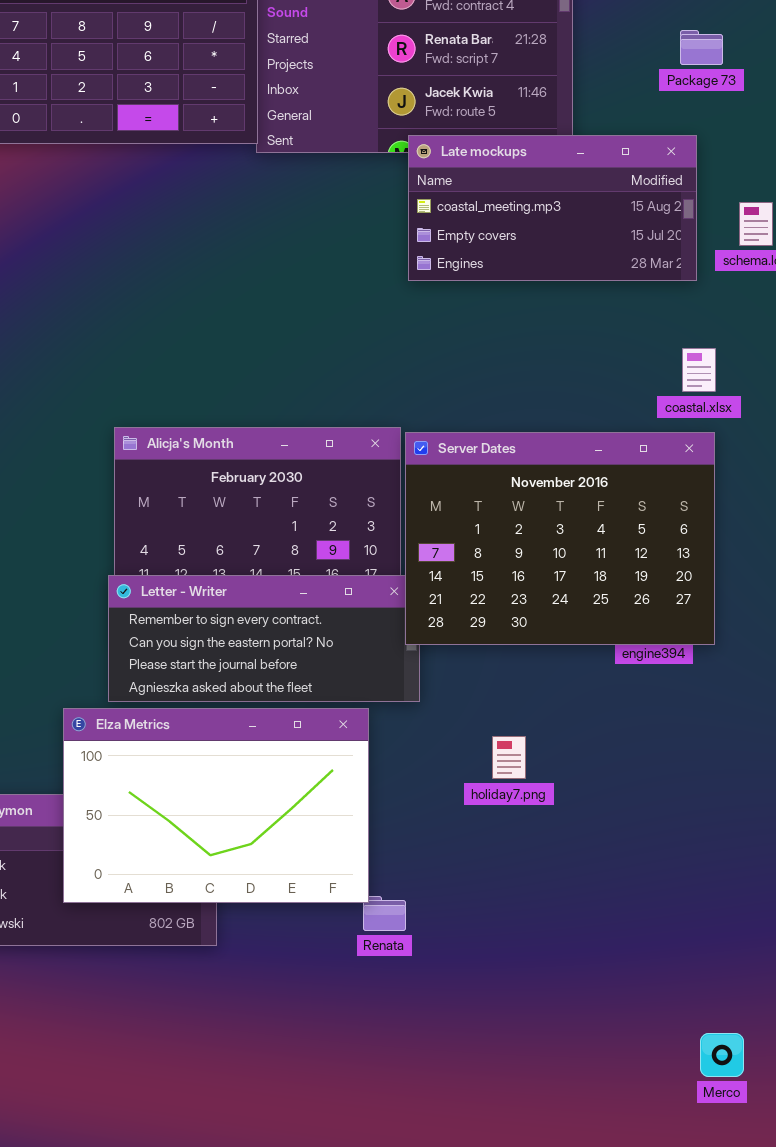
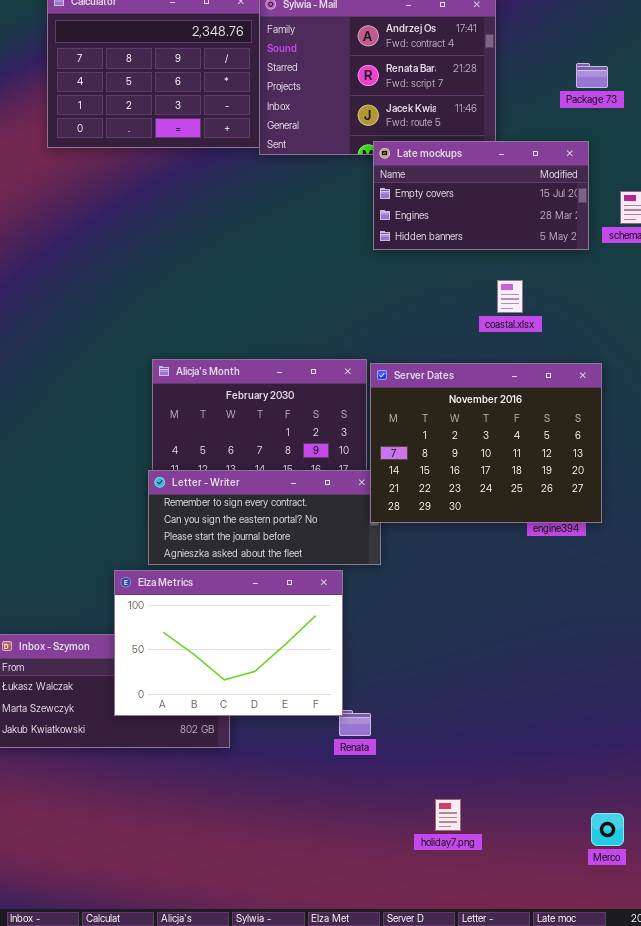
Late mockups: [408,135,697,281] -> [373,141,589,250], scrolled down 1 row
coastal.xlsx: [682,348,716,392] -> [497,280,523,313], moved
holiday7.png: [492,736,526,779] -> [435,799,461,831], moved

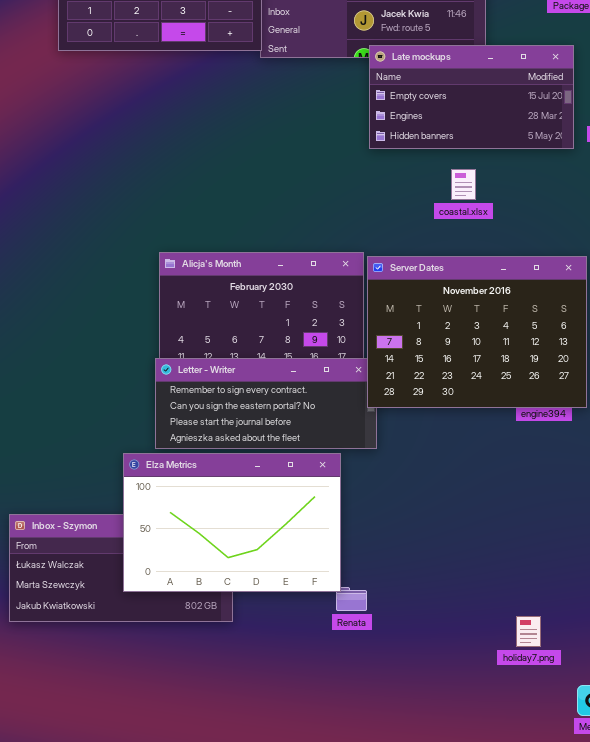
coastal.xlsx: [497,280,523,313] -> [451,169,476,200], moved
holiday7.png: [435,799,461,831] -> [516,616,541,647], moved

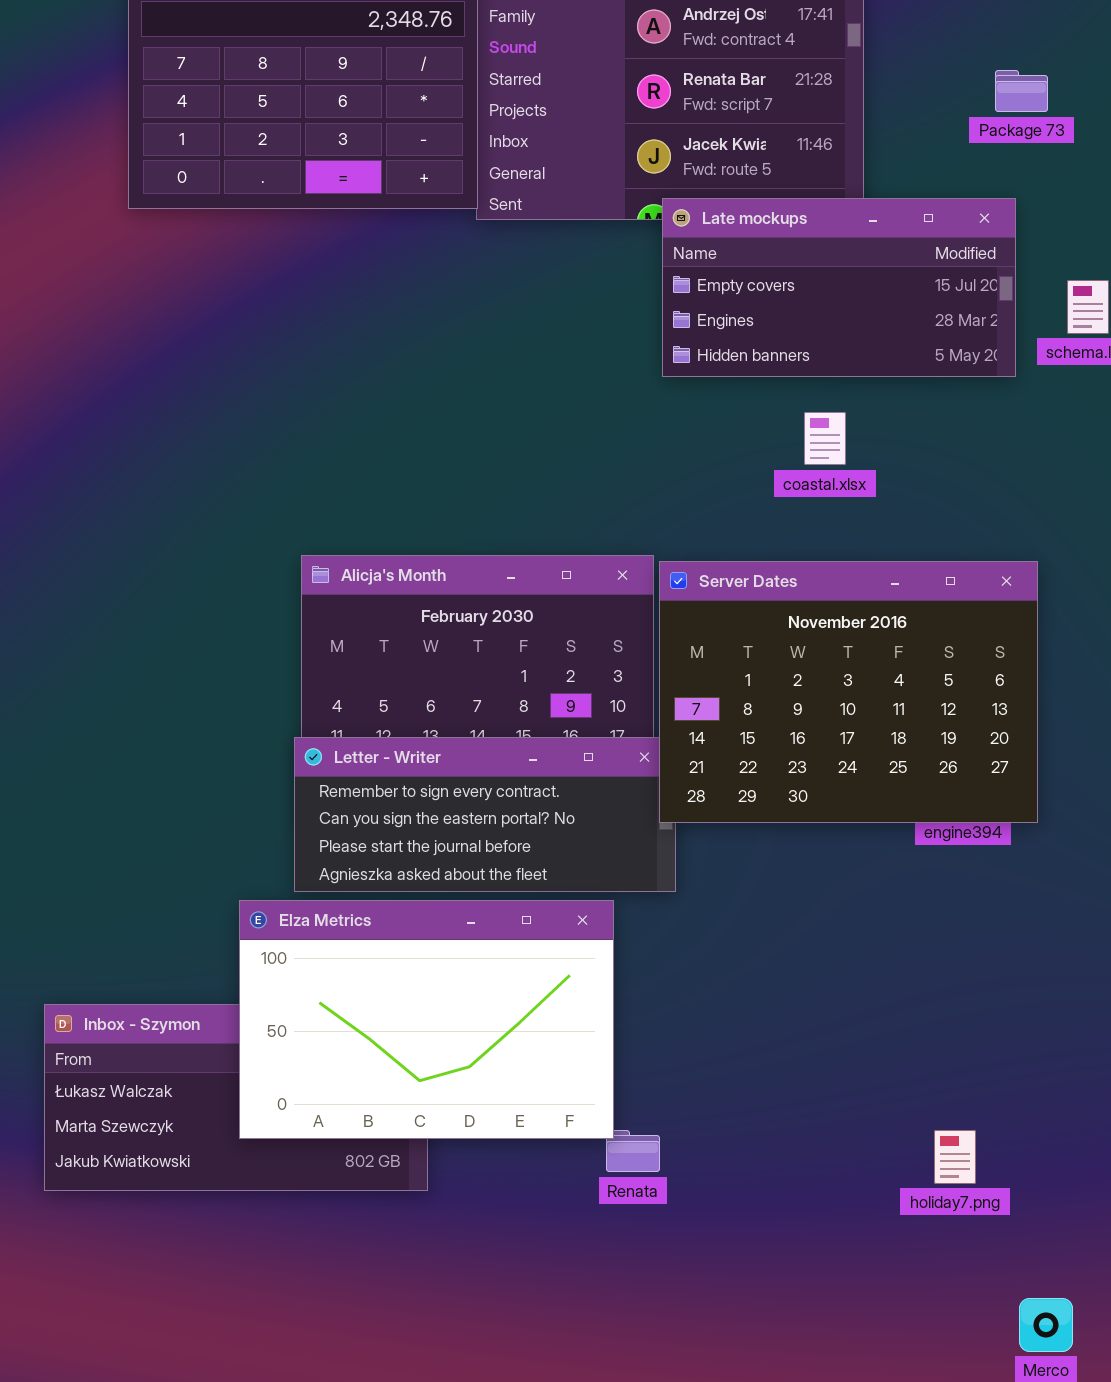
holiday7.png: [516,616,541,647] -> [934,1130,976,1184], moved

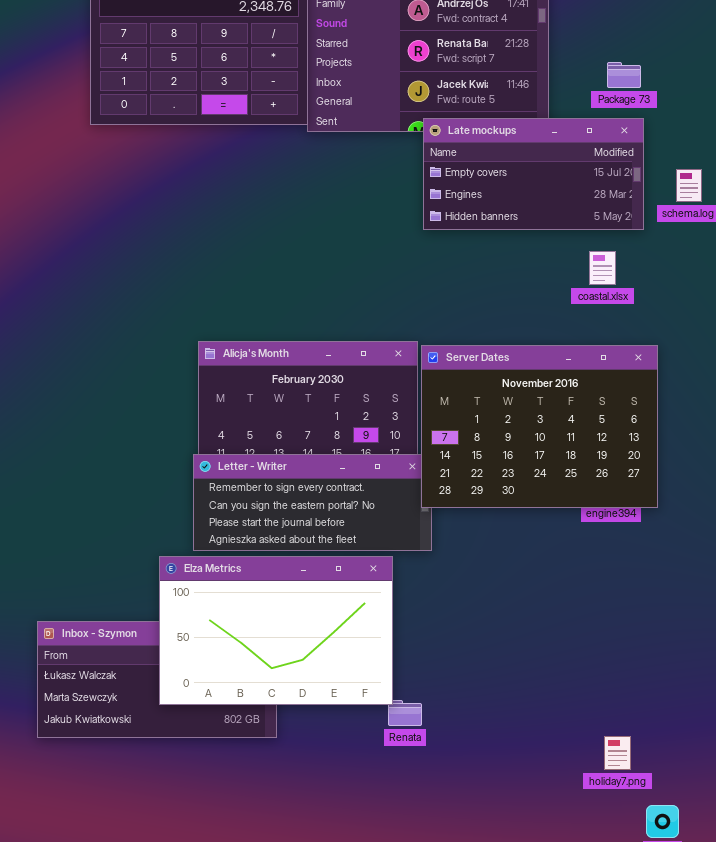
Package 73: [995,70,1048,112] -> [607,62,641,88], moved
coastal.xlsx: [804,412,846,465] -> [589,251,616,285], moved
holiday7.png: [934,1130,976,1184] -> [604,736,631,770], moved

